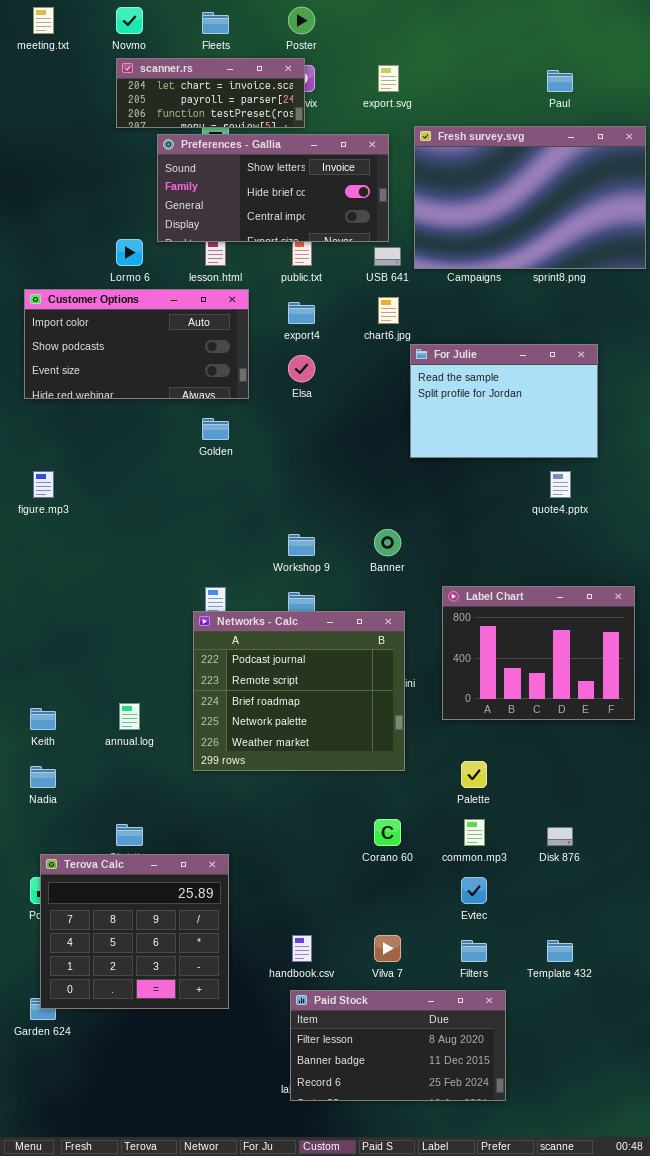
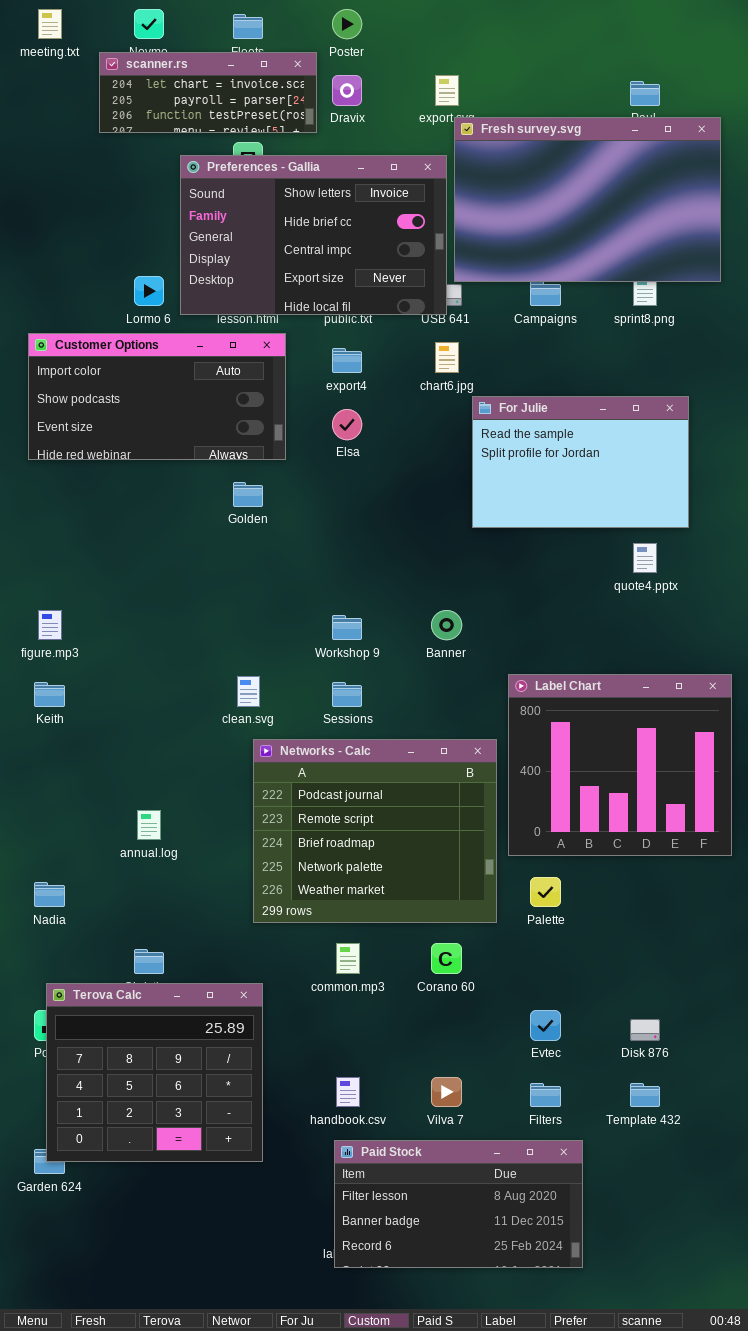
scanner.rs: [116,58,305,128] -> [99,52,317,133], moved
Fresh survey.svg: [414,126,646,269] -> [454,117,721,282], moved
Preferences - Gallia: [157,134,389,242] -> [180,155,447,315], resized
figure.mp3: [33,471,54,498] -> [38,610,62,640], moved
Label Chart: [442,586,635,720] -> [508,674,732,856], resized
Networks - Calc: [193,611,405,771] -> [253,739,497,923], moved
Keith: [30,708,56,730] -> [34,682,65,707], moved
common.mp3: [464,819,485,846] -> [336,943,360,974], moved
Disk 876: [547,827,573,846] -> [630,1019,660,1041], moved

